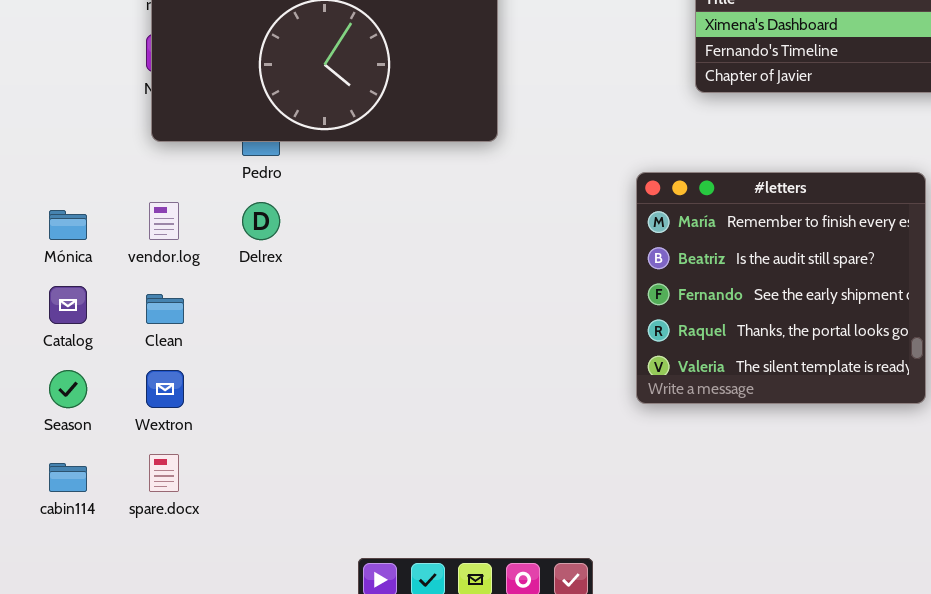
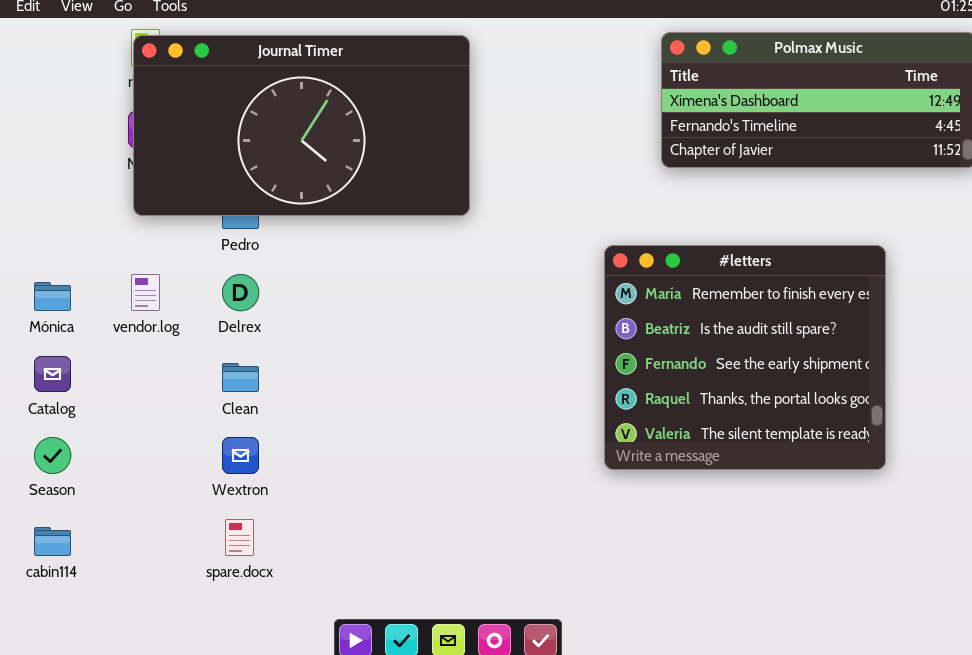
Clean: [146,294,184,324] -> [222,363,259,392], moved
Wextron: [146,370,184,408] -> [222,437,259,474], moved
spare.docx: [149,454,179,492] -> [225,519,254,556], moved

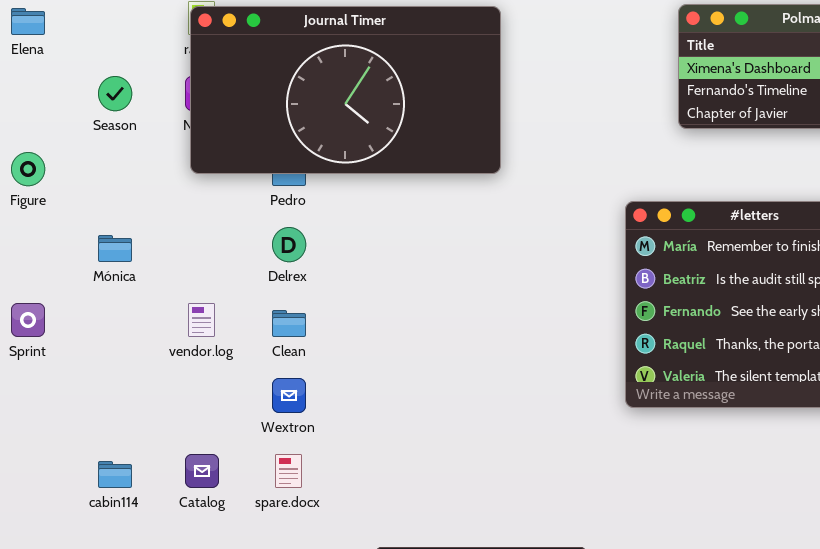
vendor.log: [131,274,160,311] -> [188,303,215,337], moved
Catalog: [34,356,71,392] -> [185,454,219,488], moved
Season: [34,437,71,474] -> [98,76,132,111], moved

